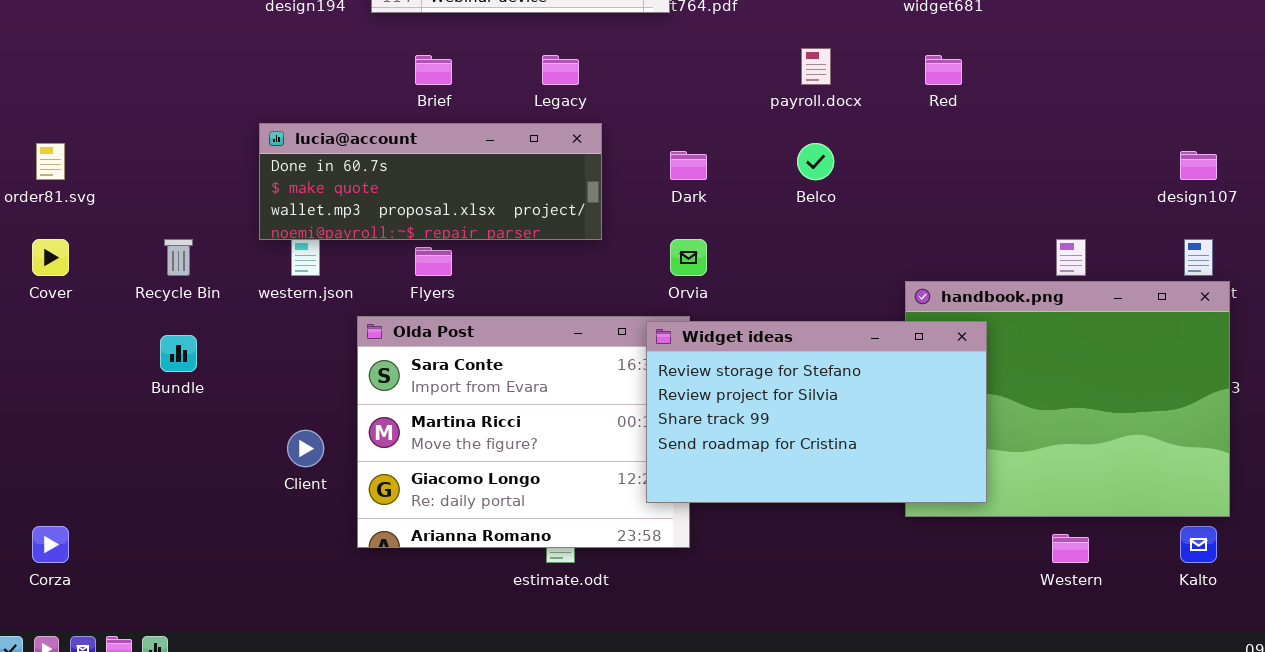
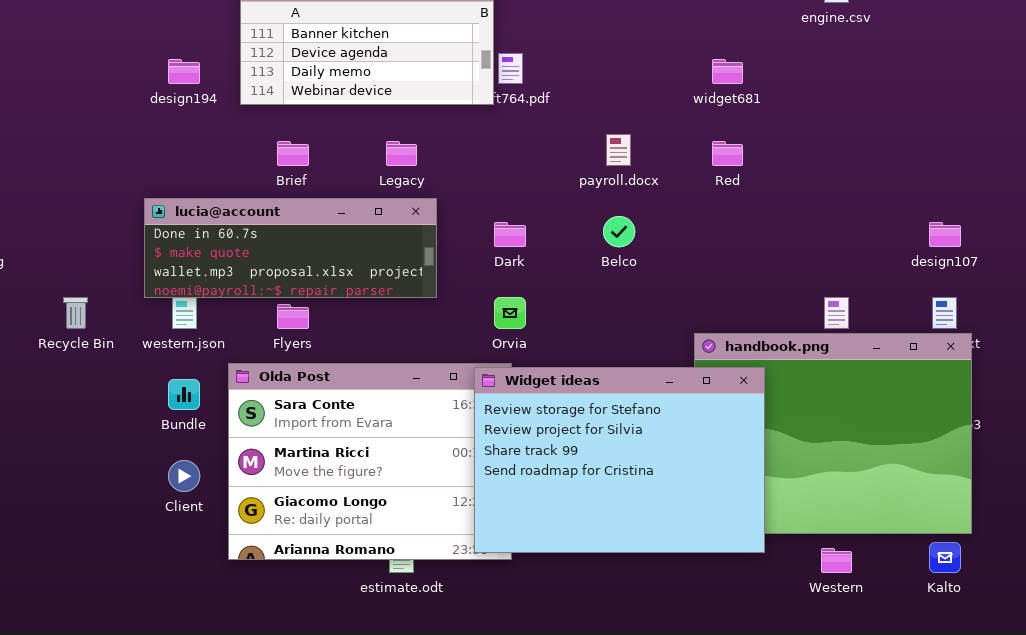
Widget ideas: [646,321,987,503] -> [474,367,765,553], resized
Bundle: [160,335,197,372] -> [168,379,200,410], moved

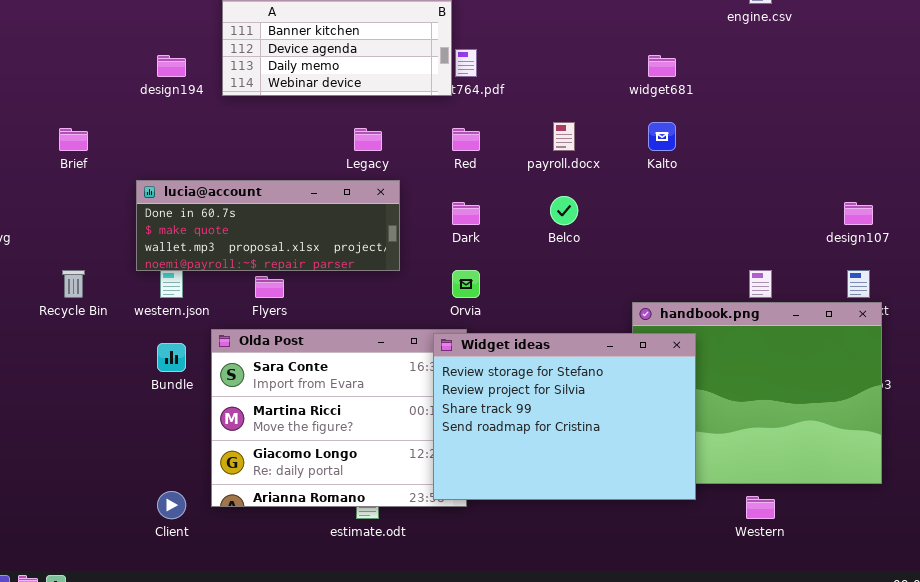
Brief: [277,141,309,166] -> [59,128,88,151], moved
Red: [712,141,743,166] -> [452,128,480,151], moved
Client: [168,460,200,492] -> [157,491,186,519], moved
Kalto: [929,542,961,573] -> [648,122,676,151], moved

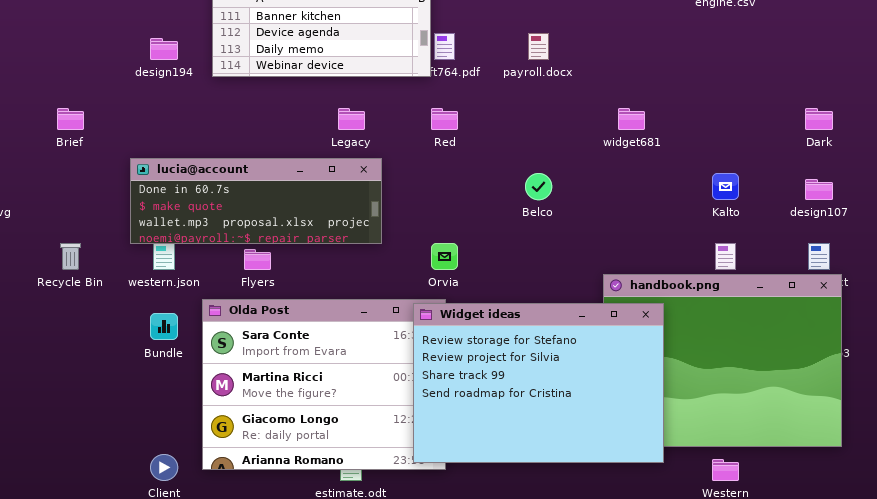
widget681: [648,55,676,77] -> [618,108,645,130], moved
payroll.docx: [553,122,575,151] -> [528,33,549,60], moved
Kalto: [648,122,676,151] -> [712,173,739,200], moved
Dark: [452,202,480,225] -> [805,108,833,130], moved

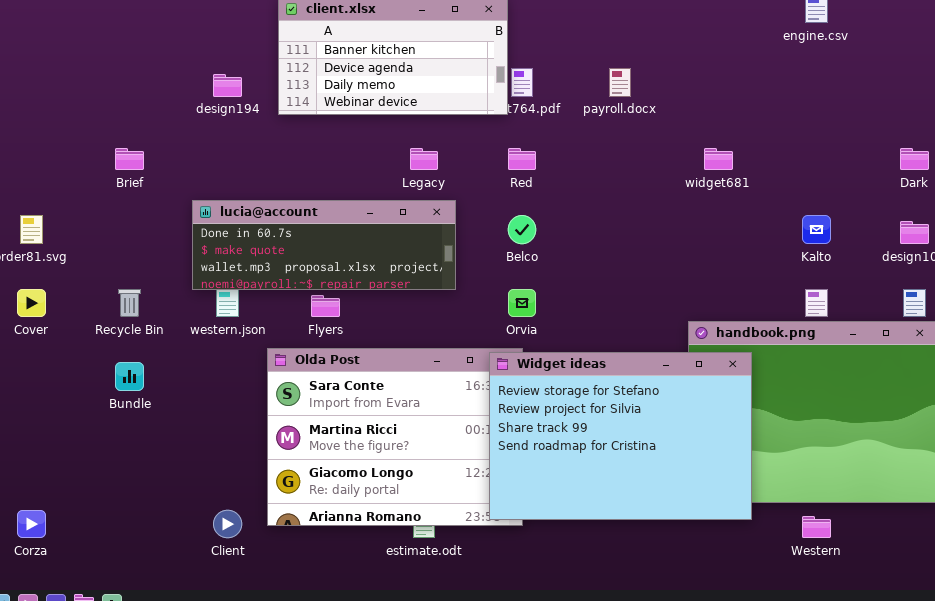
Belco: [525,173,552,200] -> [508,215,536,244], moved
Bundle: [150,313,178,340] -> [115,362,144,391], moved

